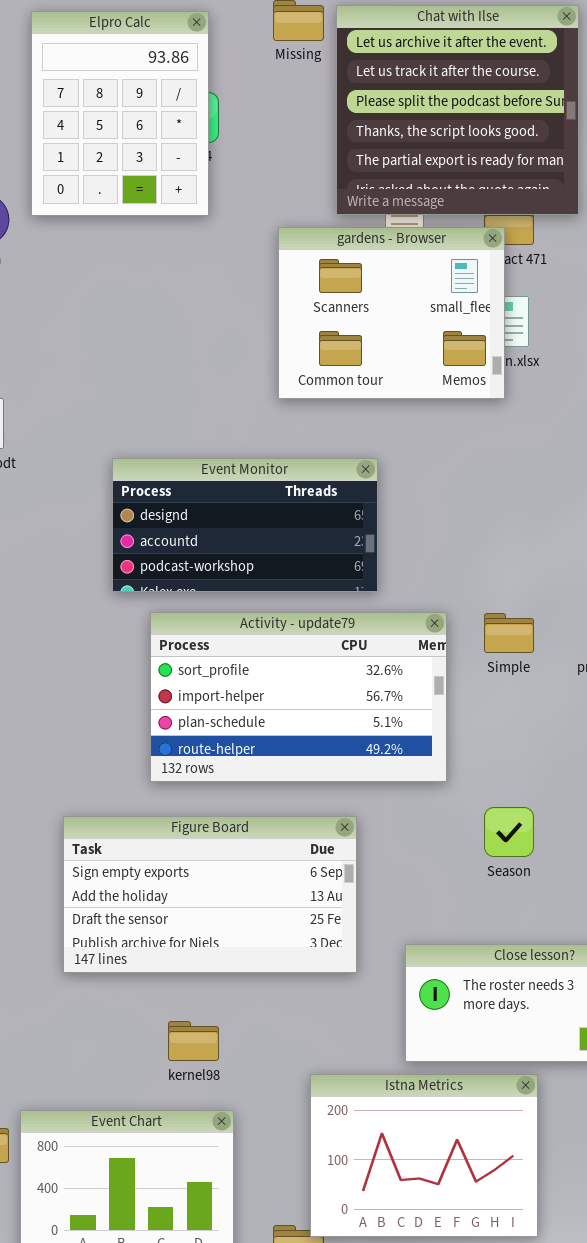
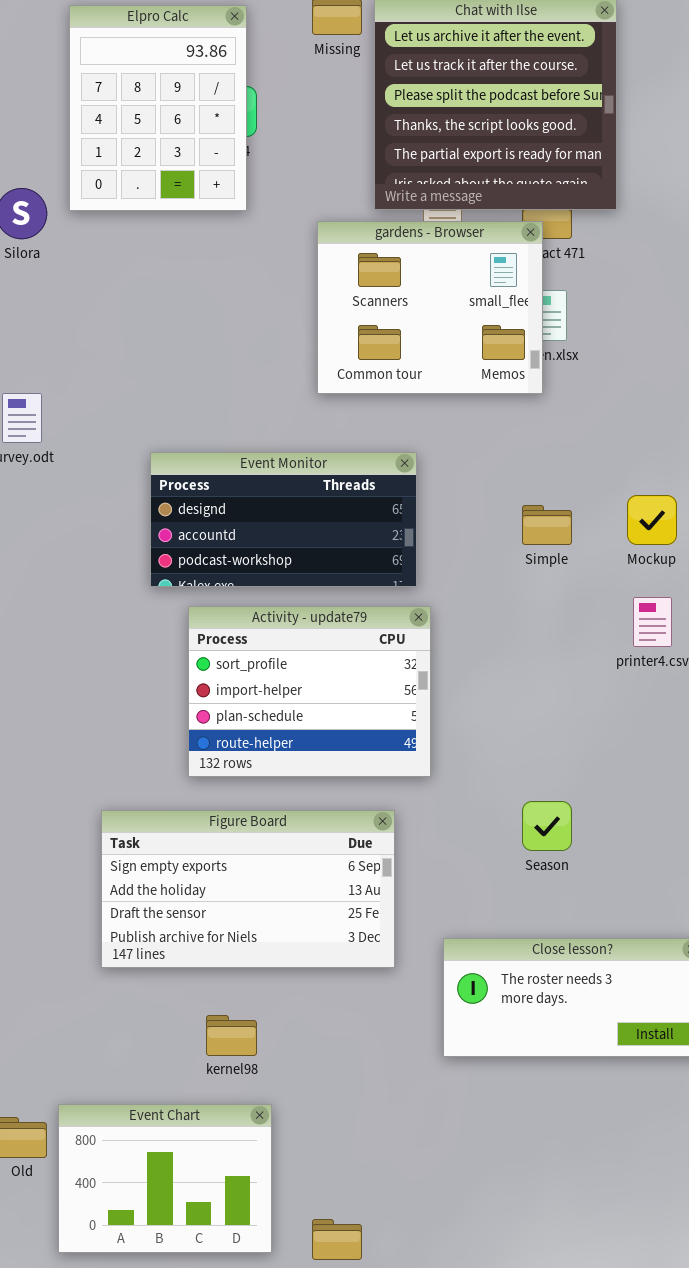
Activity - update79: [150,612,447,782] -> [188,606,431,777], resized
Simple: [484,613,534,653] -> [522,505,572,545], moved
Istna Metrics: [310,1074,538,1237] -> none, closed

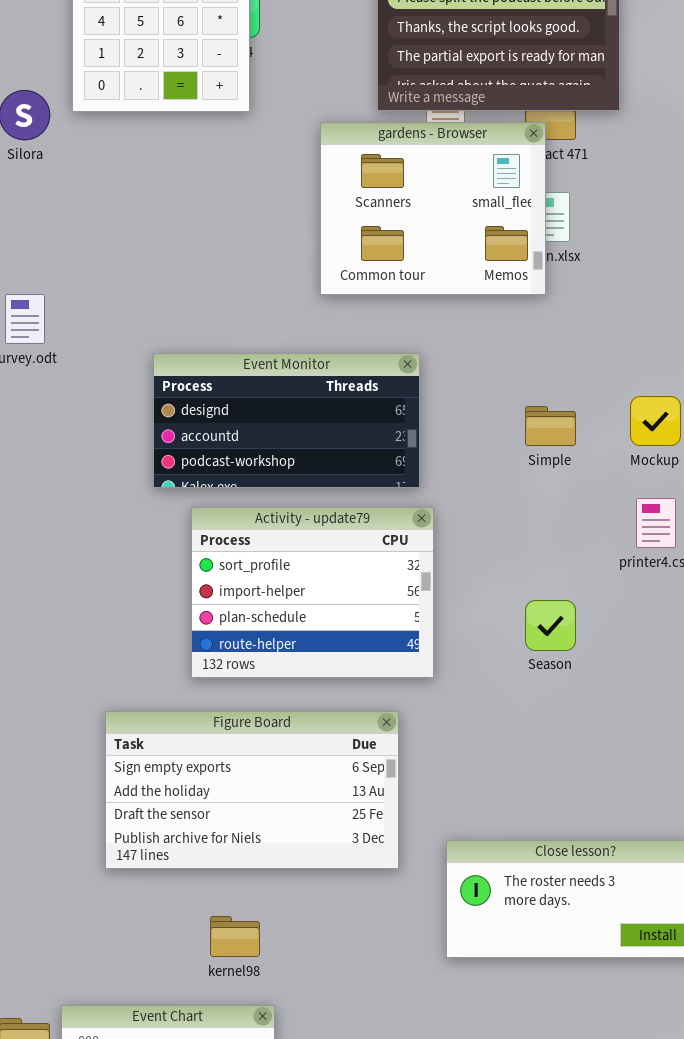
Season: [522,801,572,851] -> [525,600,576,651], moved

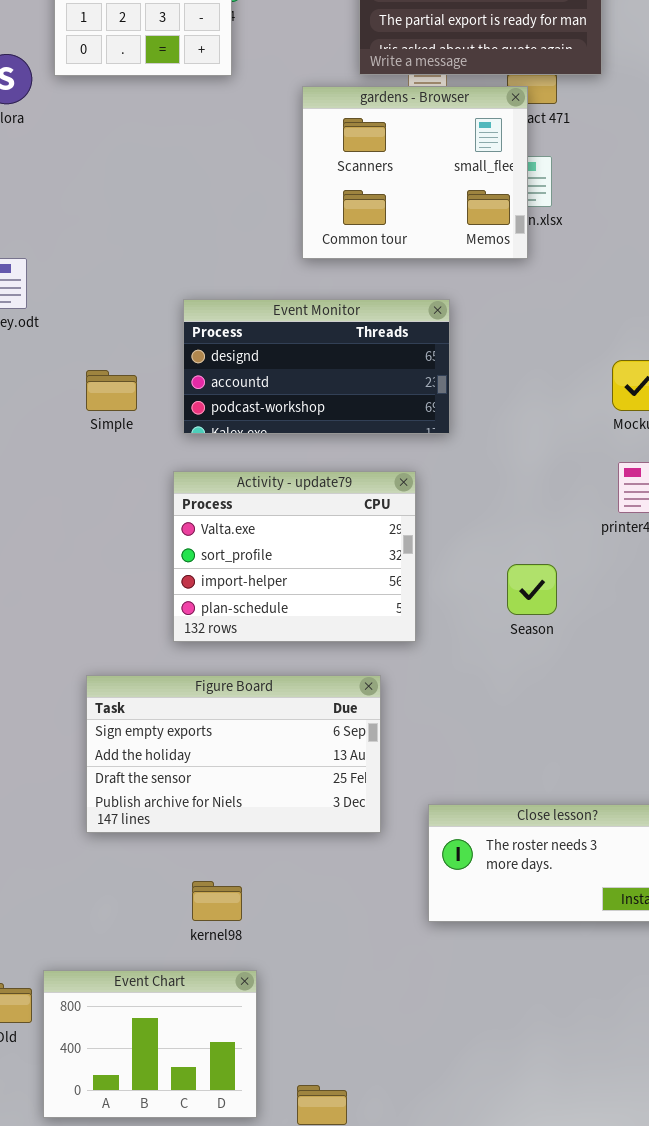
Event Monitor: [153,353,420,488] -> [183,299,450,434], moved
Simple: [525,406,576,446] -> [86,370,137,411], moved
Activity - update79: [191,507,434,678] -> [173,471,416,642], scrolled up 1 row

